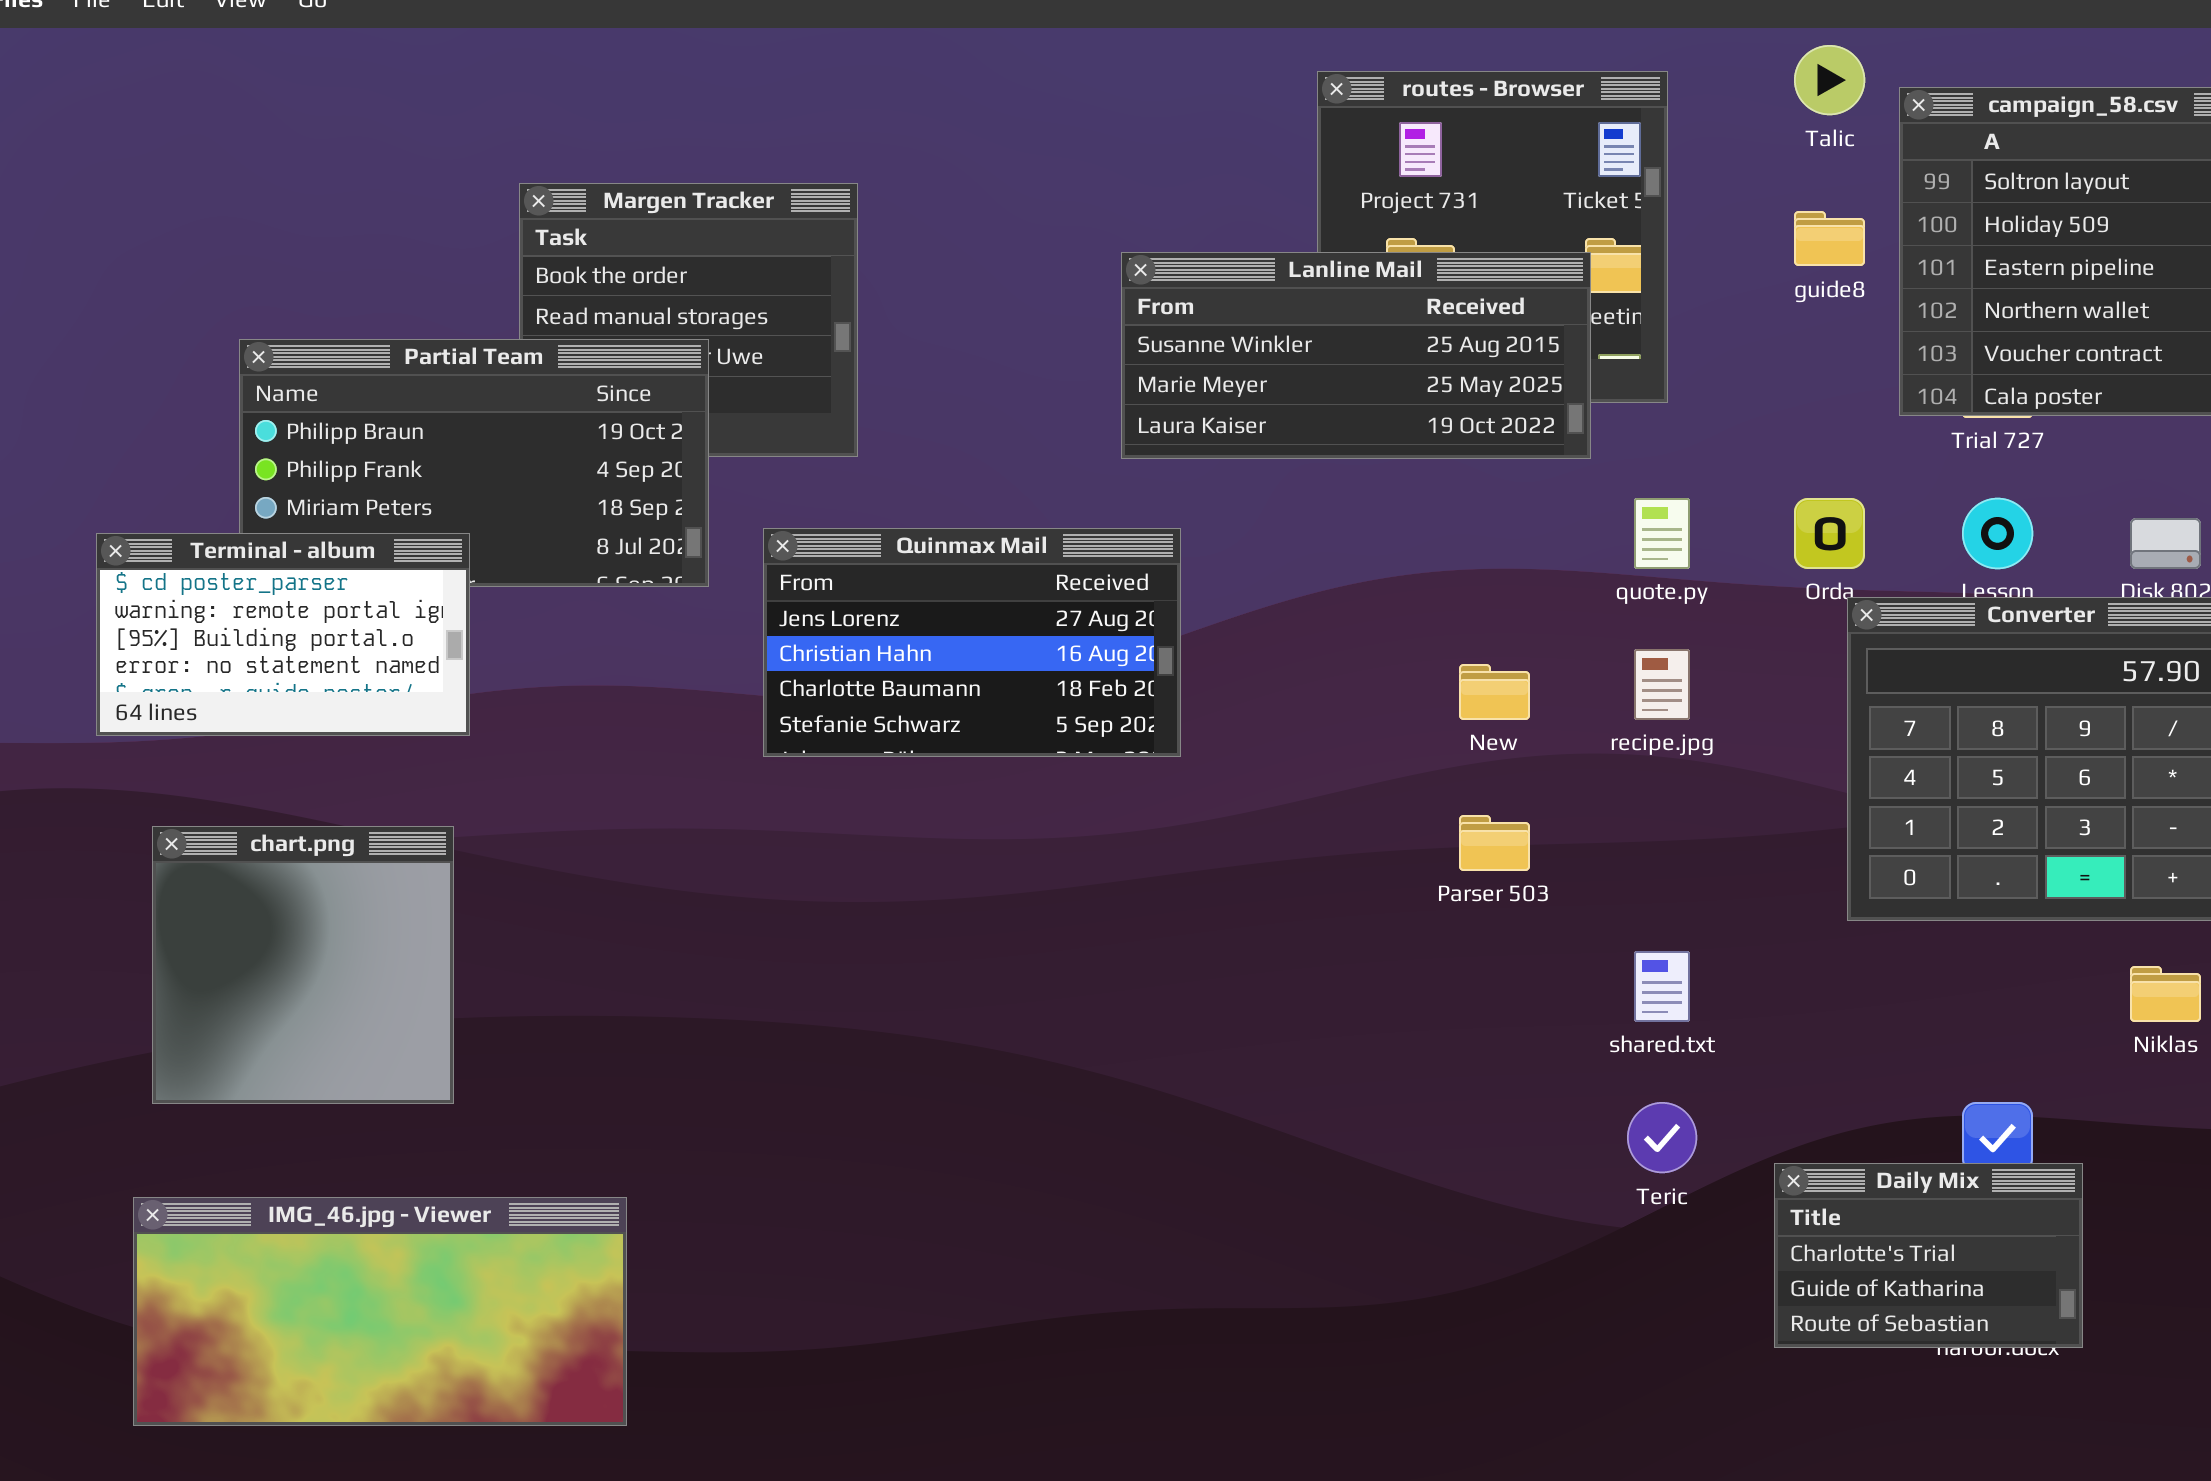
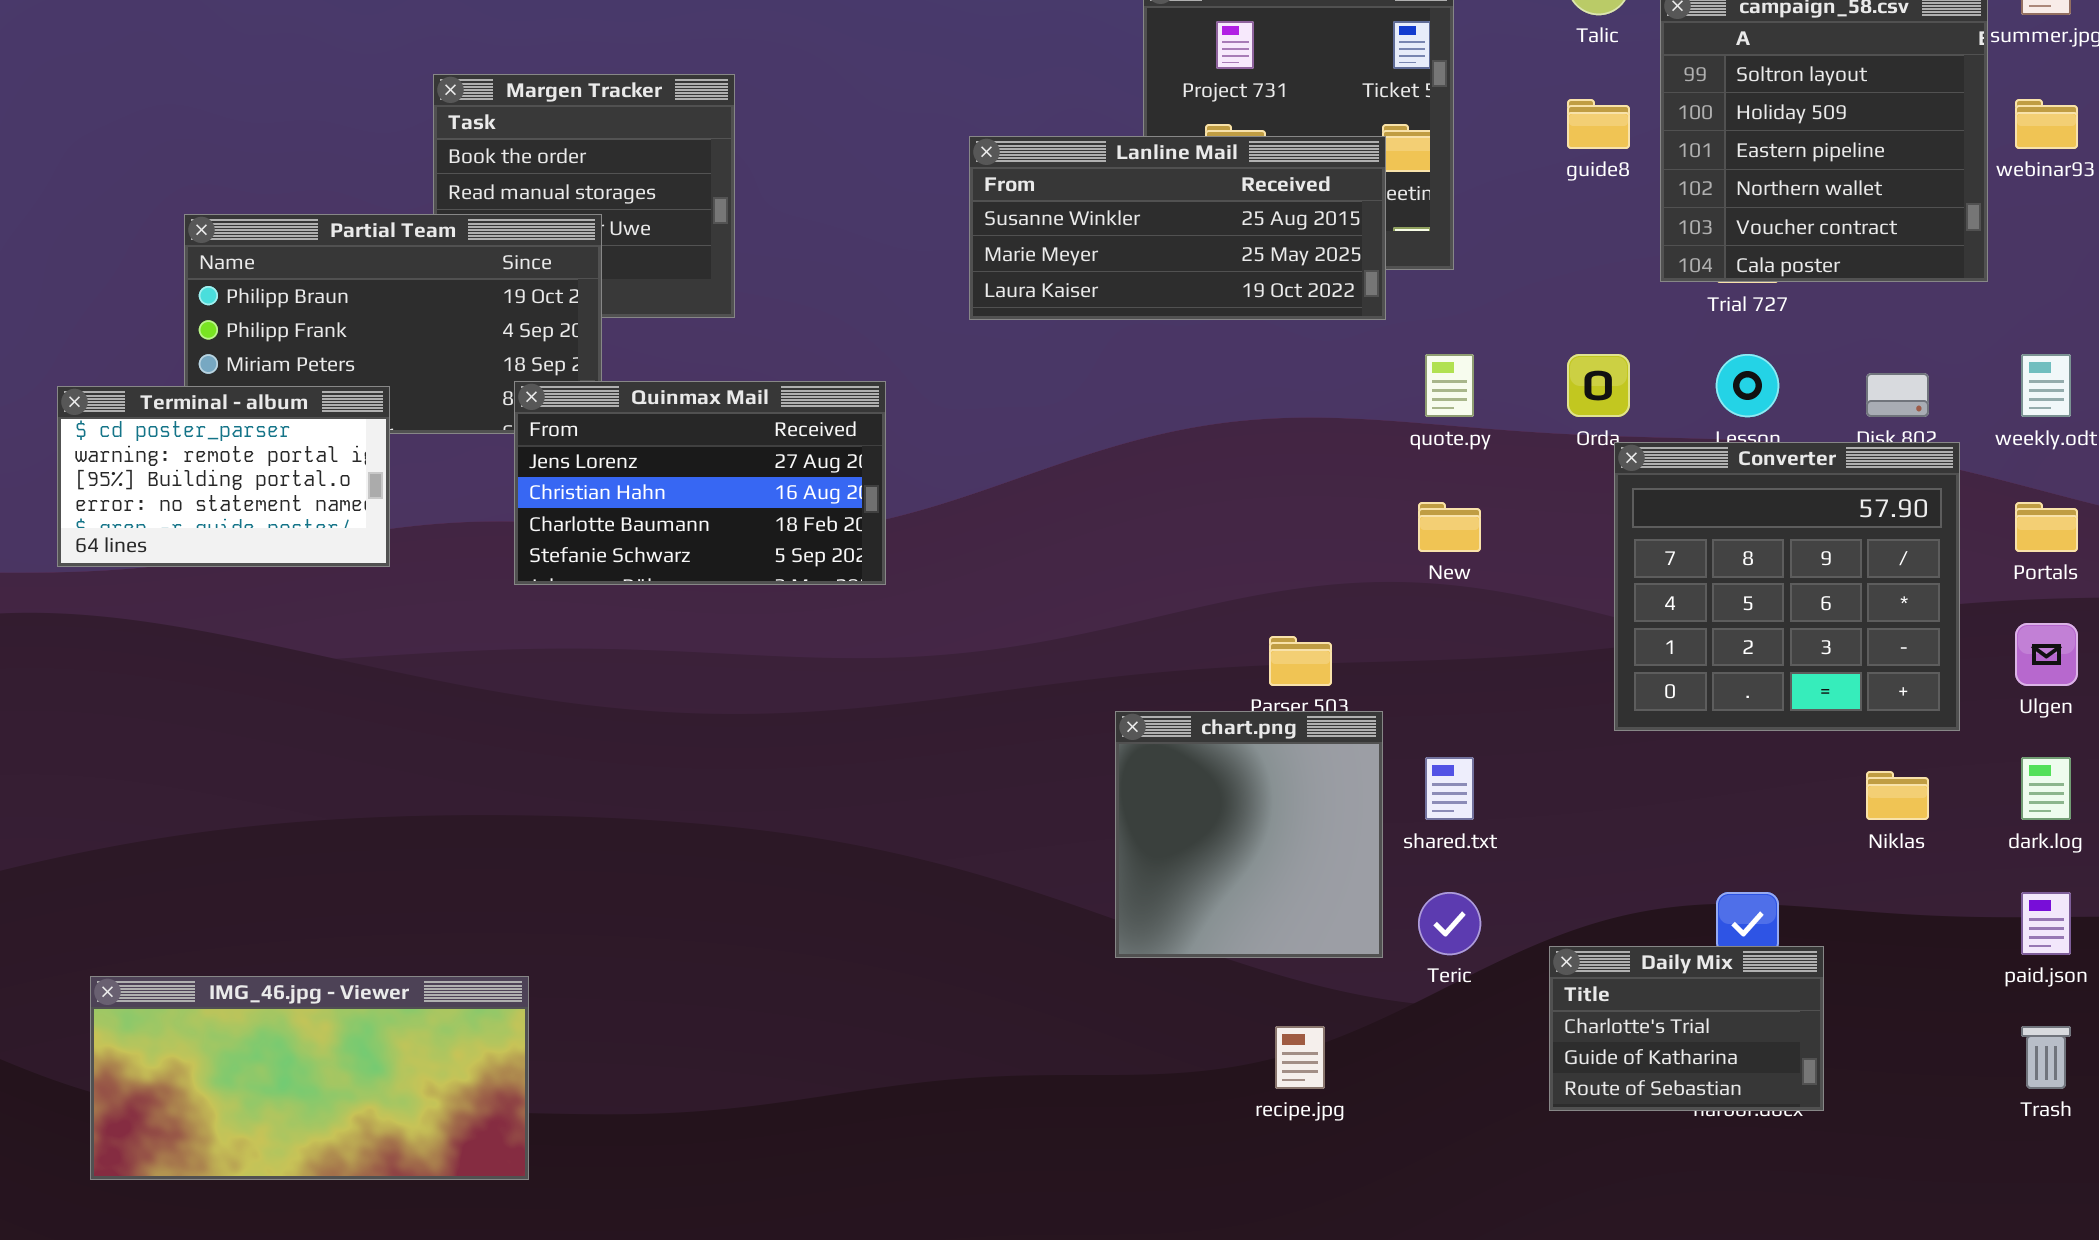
Quinmax Mail: [763,528,1181,757] -> [514,381,886,585], moved
recipe.jpg: [1634,649,1690,720] -> [1275,1026,1325,1089], moved
New: [1459,664,1530,720] -> [1418,502,1481,552], moved
chart.png: [152,826,454,1104] -> [1115,711,1383,958], moved

